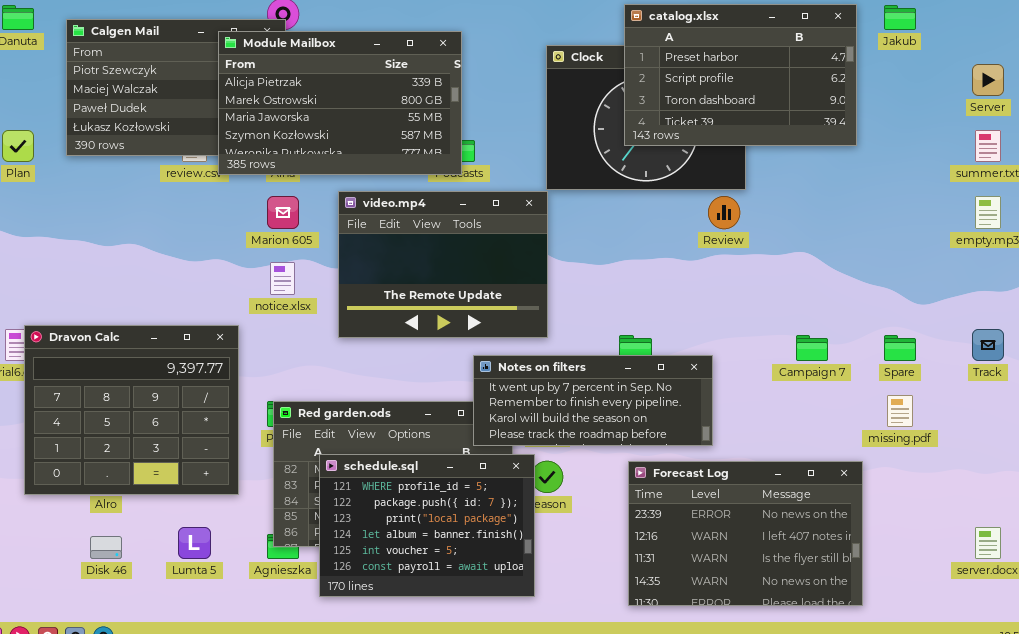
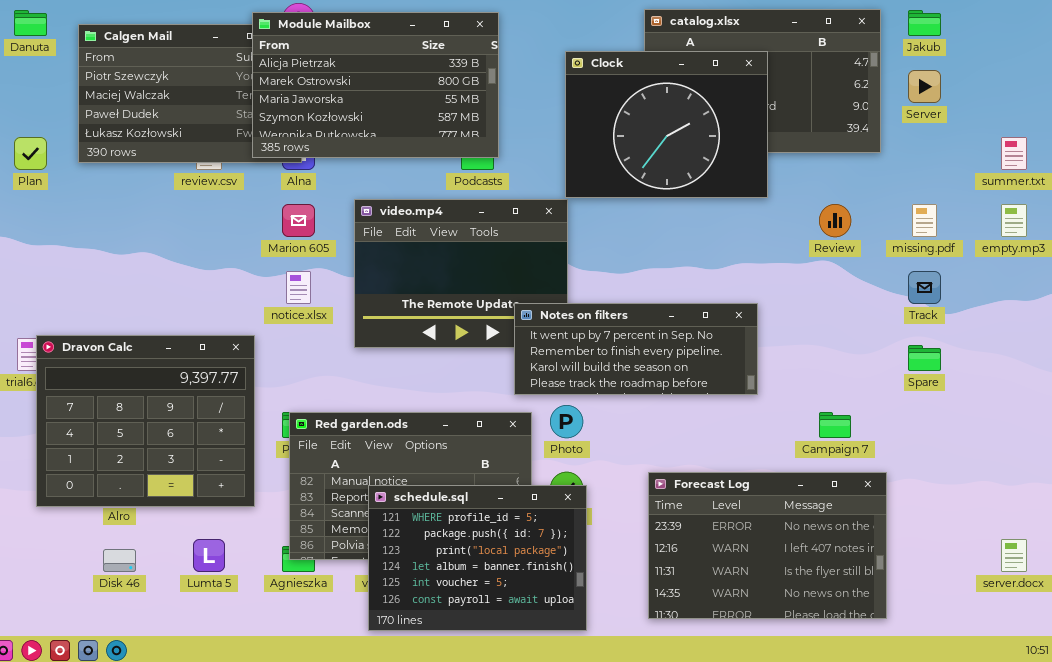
Module Mailbox: [218,31,462,175] -> [252,12,499,158], moved
Clock: [546,45,746,190] -> [565,51,768,198], raised
Server: [972,64,1004,96] -> [908,70,941,103], moved
Review: [708,196,740,229] -> [819,204,851,237], moved
Track: [972,329,1004,361] -> [908,271,941,304], moved
Campaign 7: [796,335,828,361] -> [819,412,851,438], moved
Notes on filters: [473,355,713,446] -> [514,303,758,395], moved
missing.pdf: [887,395,913,427] -> [912,204,937,237], moved
schedule.sql: [319,454,535,597] -> [368,485,587,631], moved

